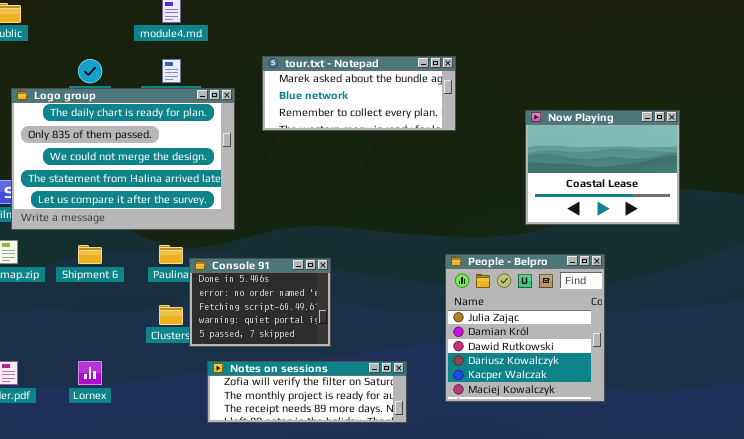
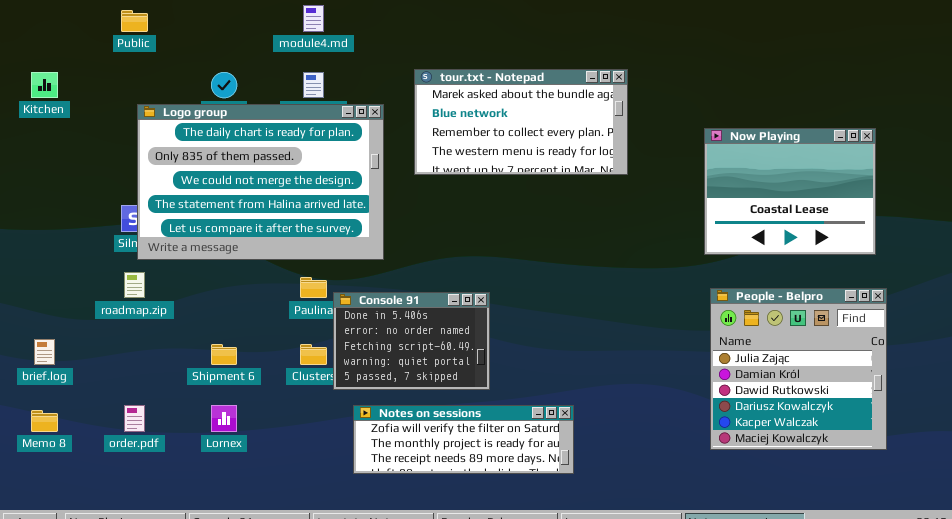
tour.txt - Notepad: [262,56,456,131] -> [414,69,628,175], resized
Shipment 6: [78,245,102,264] -> [211,344,237,365], moved
People - Belpro: [445,254,605,402] -> [710,288,887,450], moved

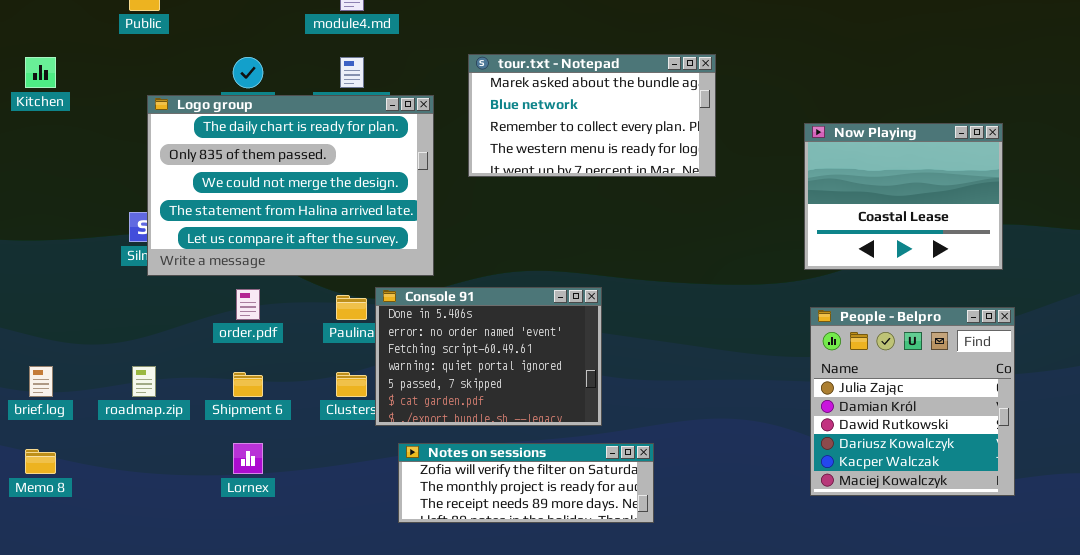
roadmap.zip: [124,272,145,298] -> [132,366,156,397], moved
Console 91: [333,292,490,390] -> [375,287,602,426], resized
order.pdf: [124,405,145,432] -> [236,289,260,320], moved

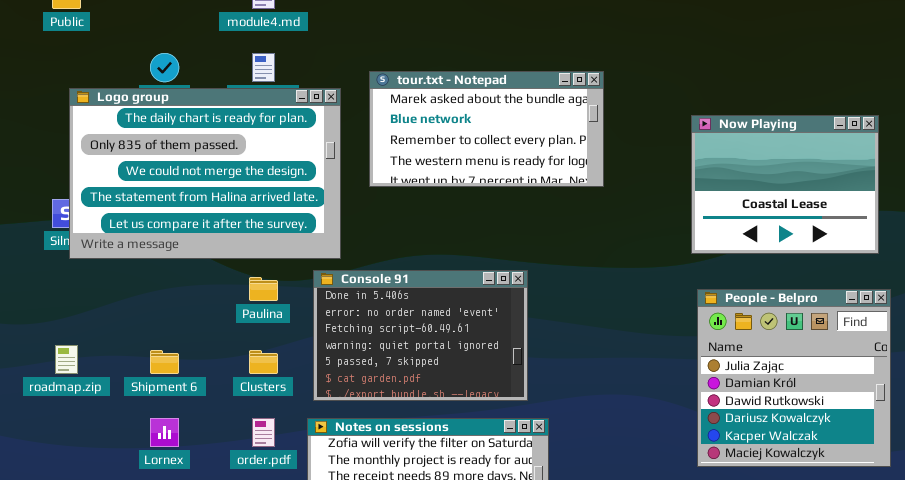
tour.txt - Notepad: [468,54,716,177] -> [369,71,604,187], moved
Console 91: [375,287,602,426] -> [313,270,528,401], moved
order.pdf: [236,289,260,320] -> [252,418,275,447], moved

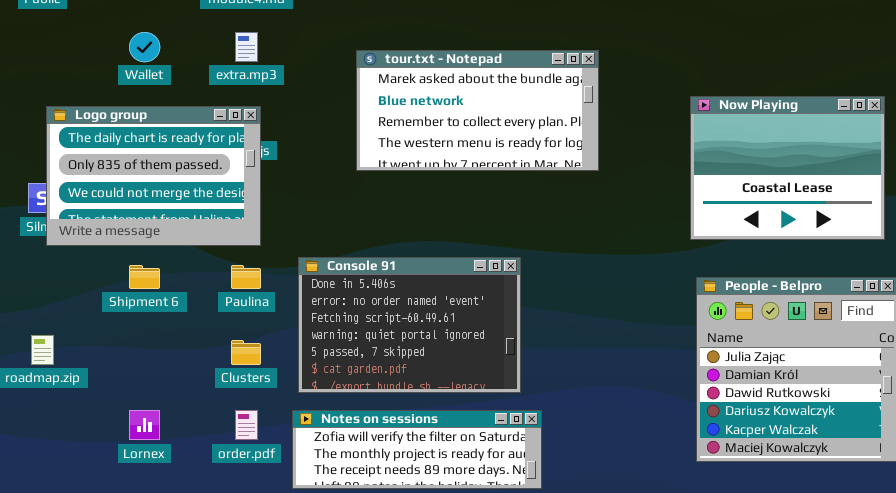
Logo group: [69,88,341,259] -> [46,106,261,246], resized
Shipment 6: [150,350,179,374] -> [129,265,160,289], moved

